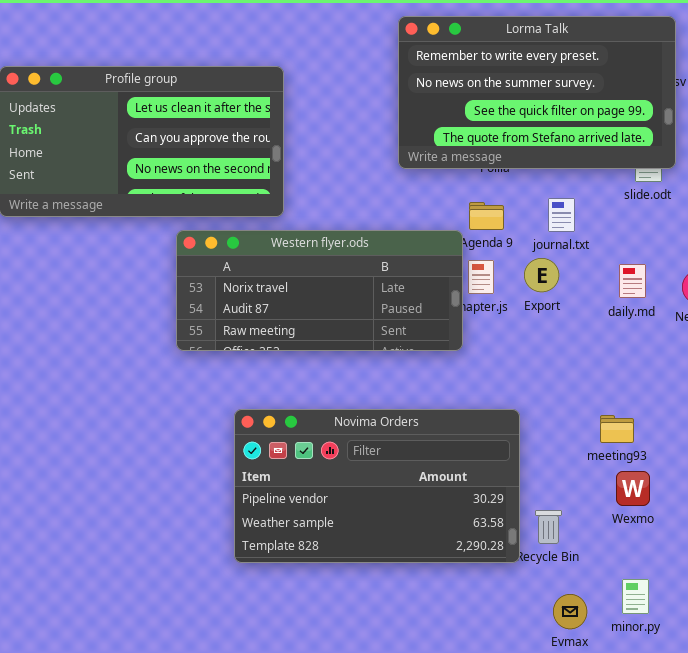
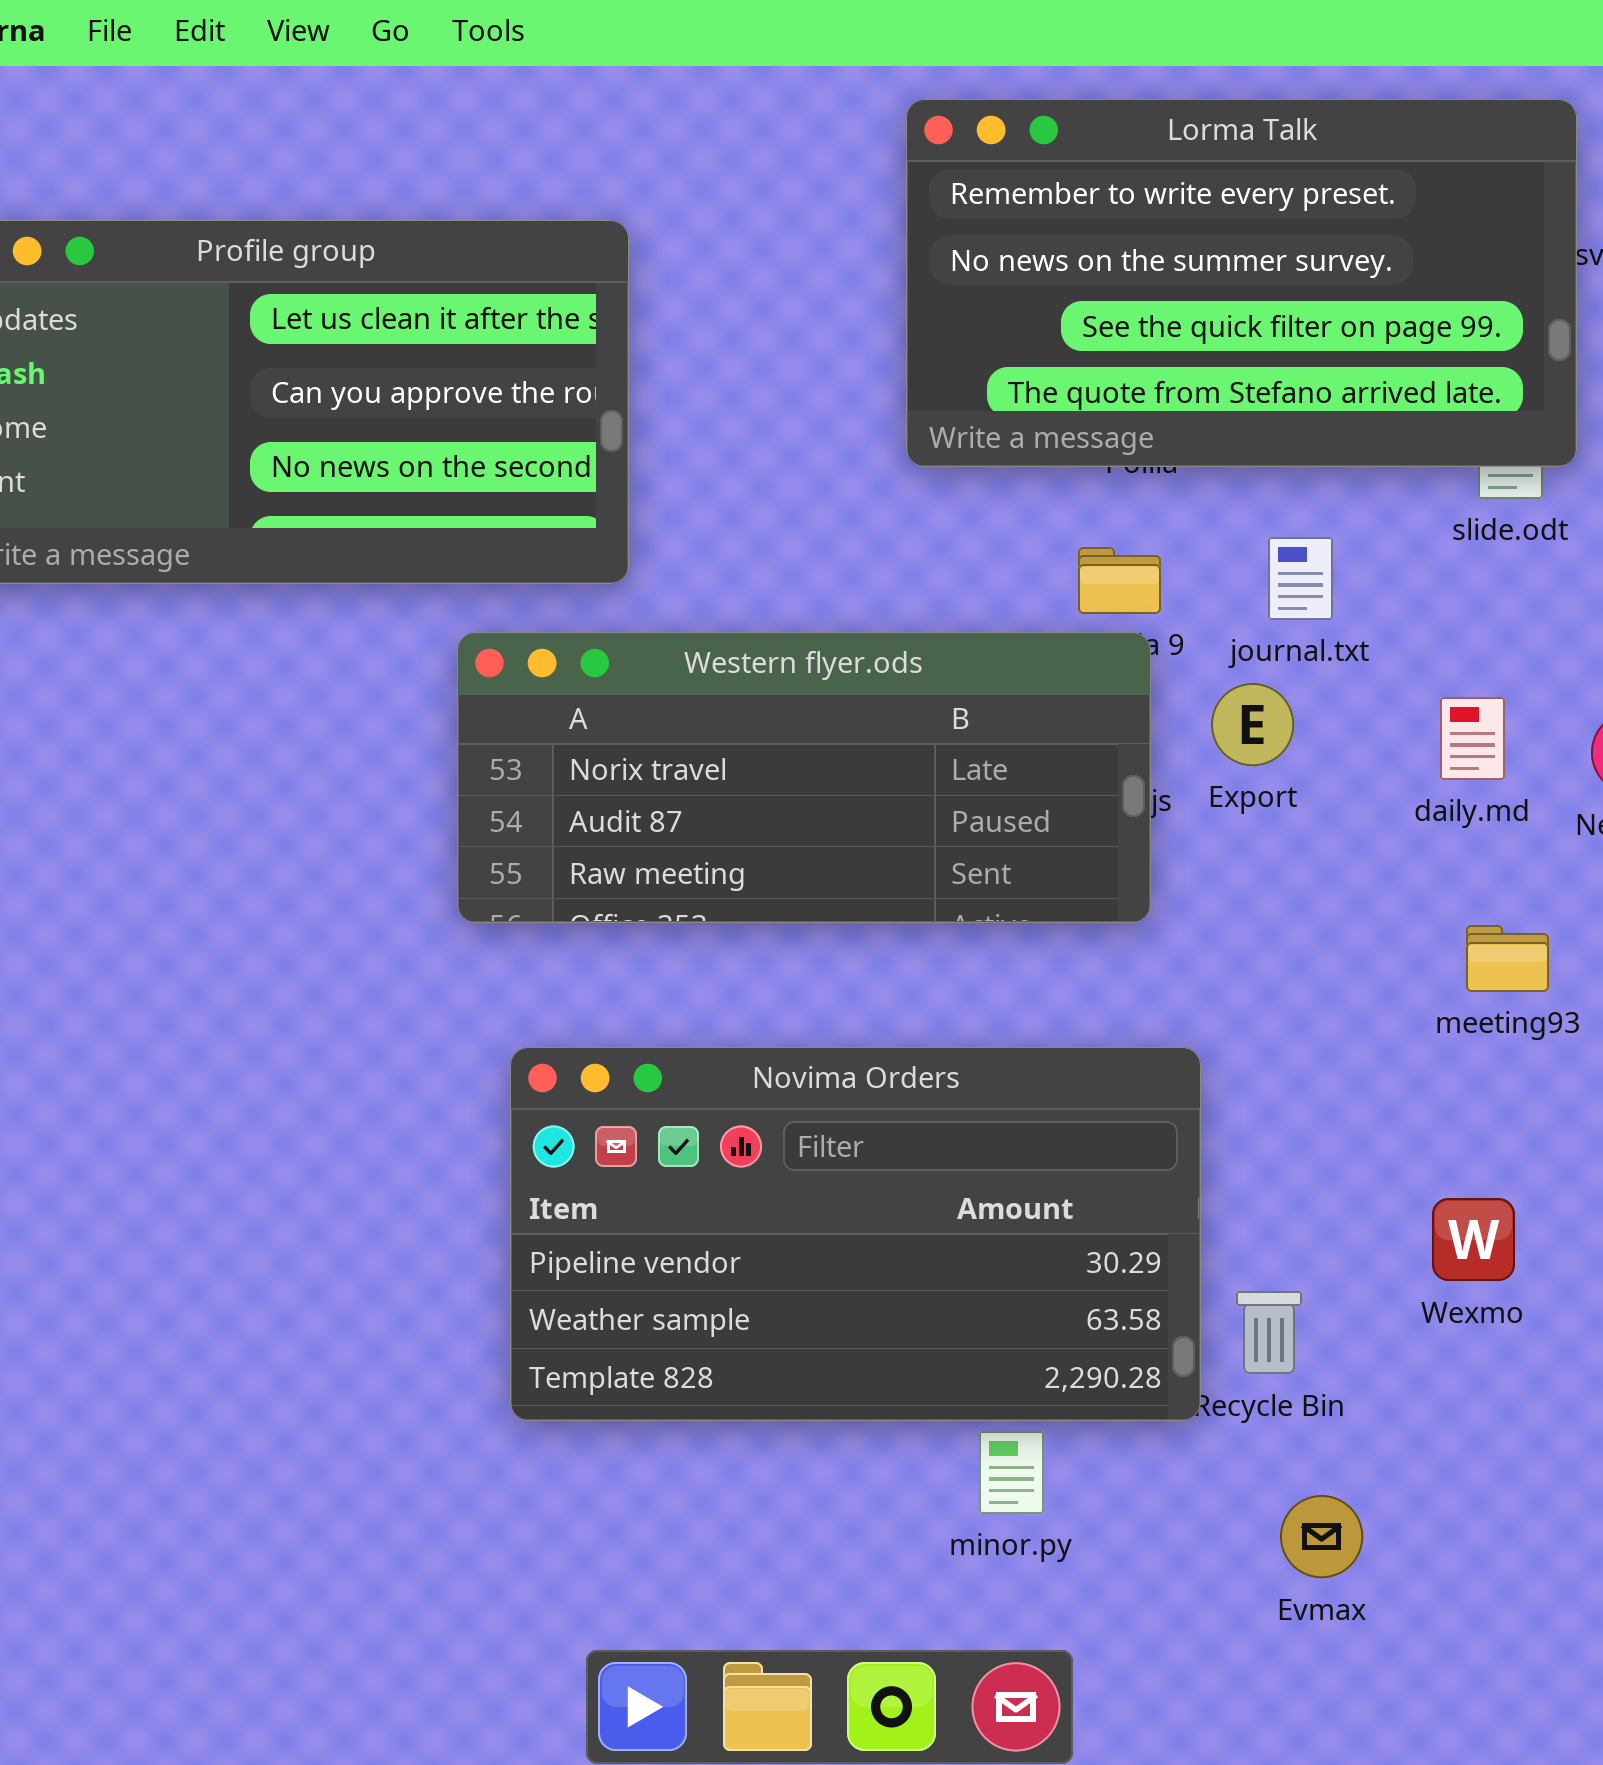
Western flyer.ods: [176,230,463,351] -> [457,632,1151,923], moved
meeting93: [600,415,634,443] -> [1466,925,1549,992], moved
minor.py: [622,579,649,614] -> [979,1431,1044,1514], moved

